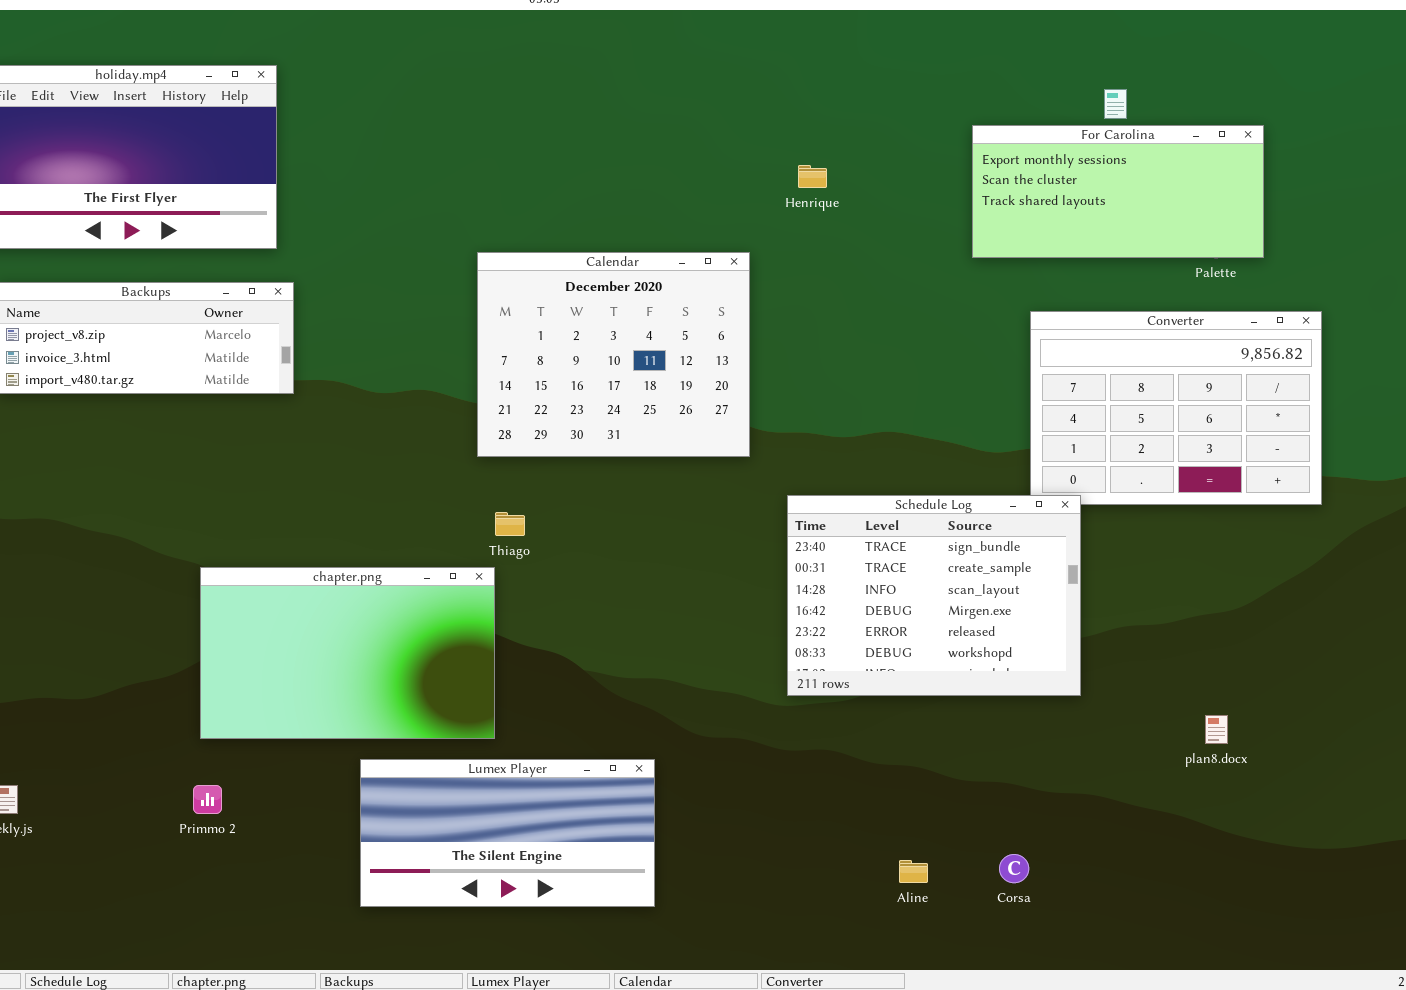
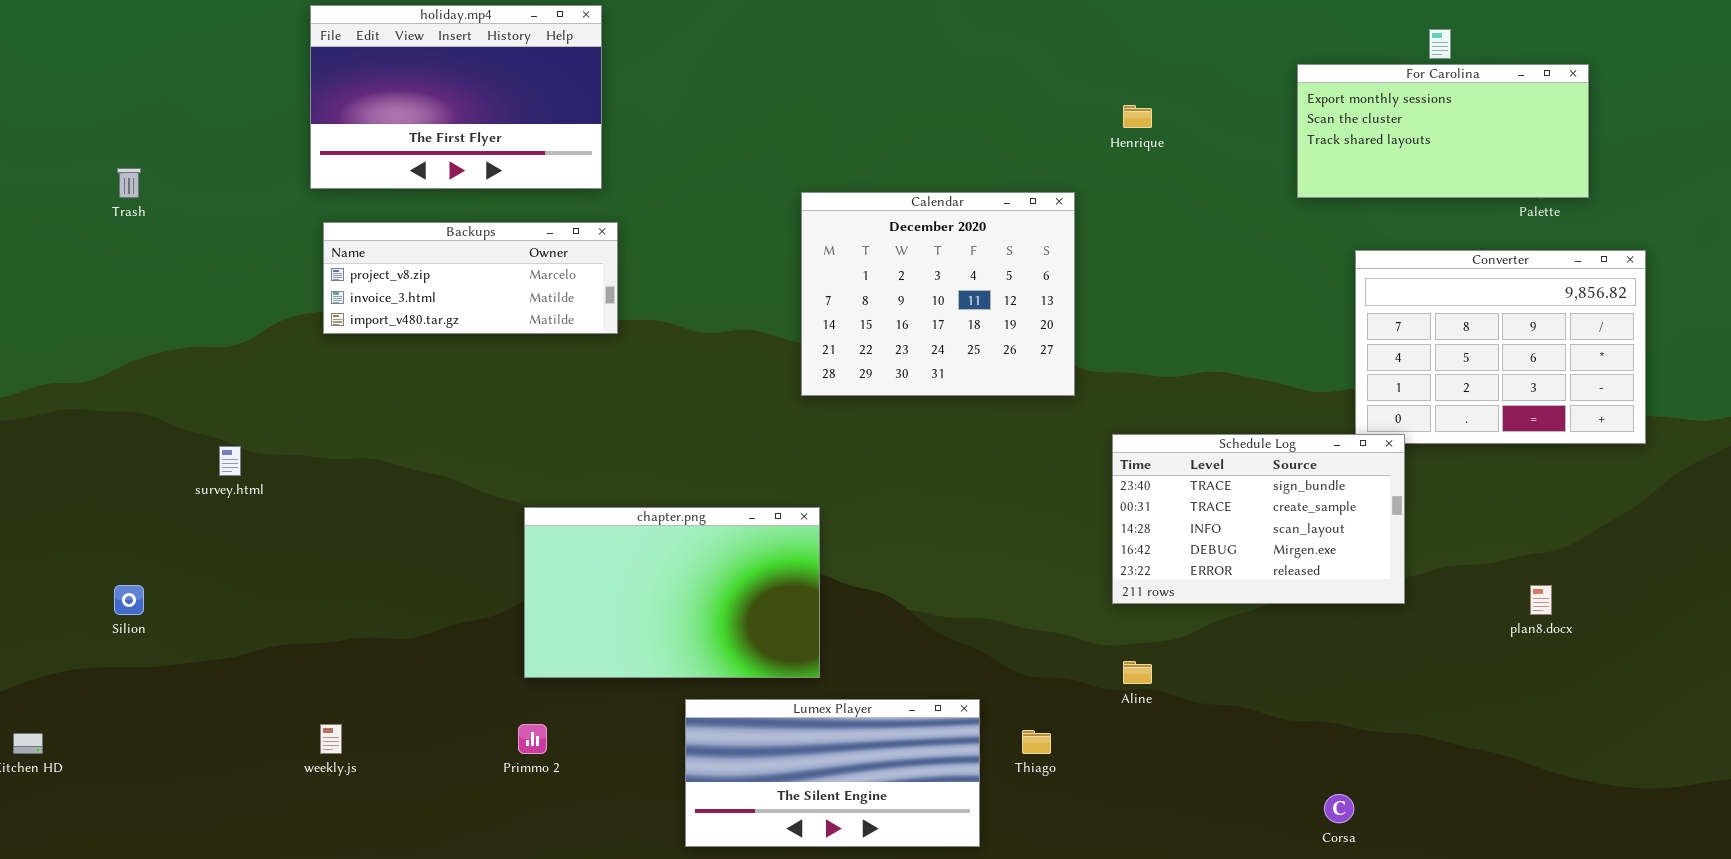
Schedule Log: [787,495,1081,696] -> [1112,434,1405,604], resized
Thiago: [495,512,525,536] -> [1022,730,1051,754], moved
plan8.docx: [1205,715,1228,744] -> [1530,585,1552,615], moved
Aline: [899,860,928,883] -> [1123,661,1152,684], moved

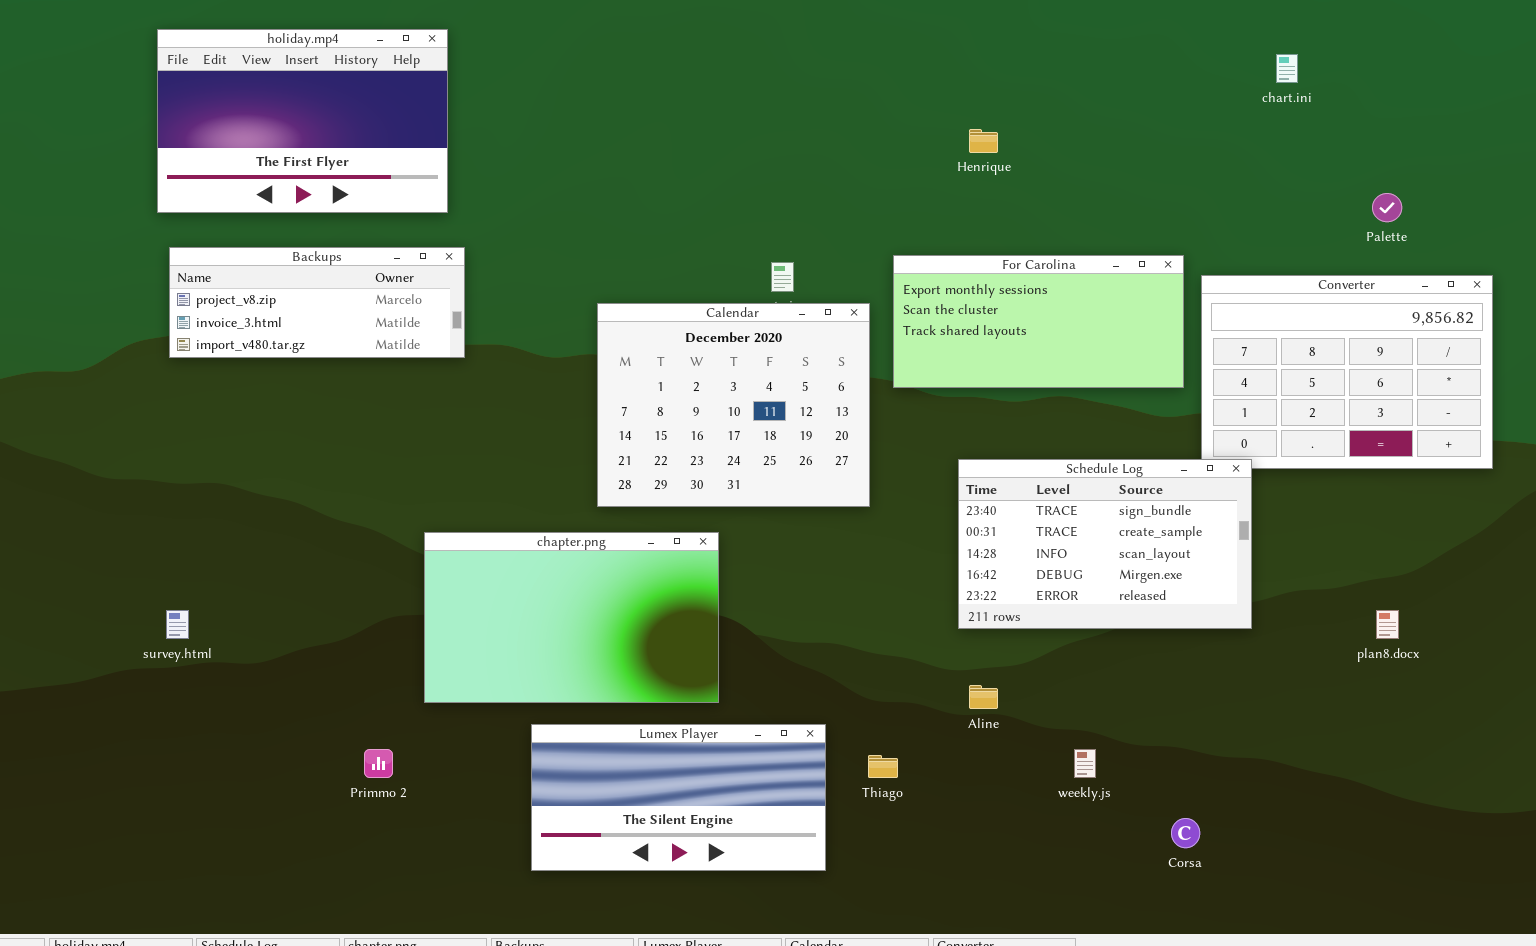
For Carolina: [1297,64,1589,198] -> [893,255,1184,388], moved
Calendar: [801,192,1075,396] -> [597,303,870,507], moved
survey.html: [219,446,241,476] -> [166,610,189,639], moved
chapter.png: [524,507,820,678] -> [424,532,719,703], moved
weekly.js: [320,724,342,754] -> [1074,749,1096,778], moved

